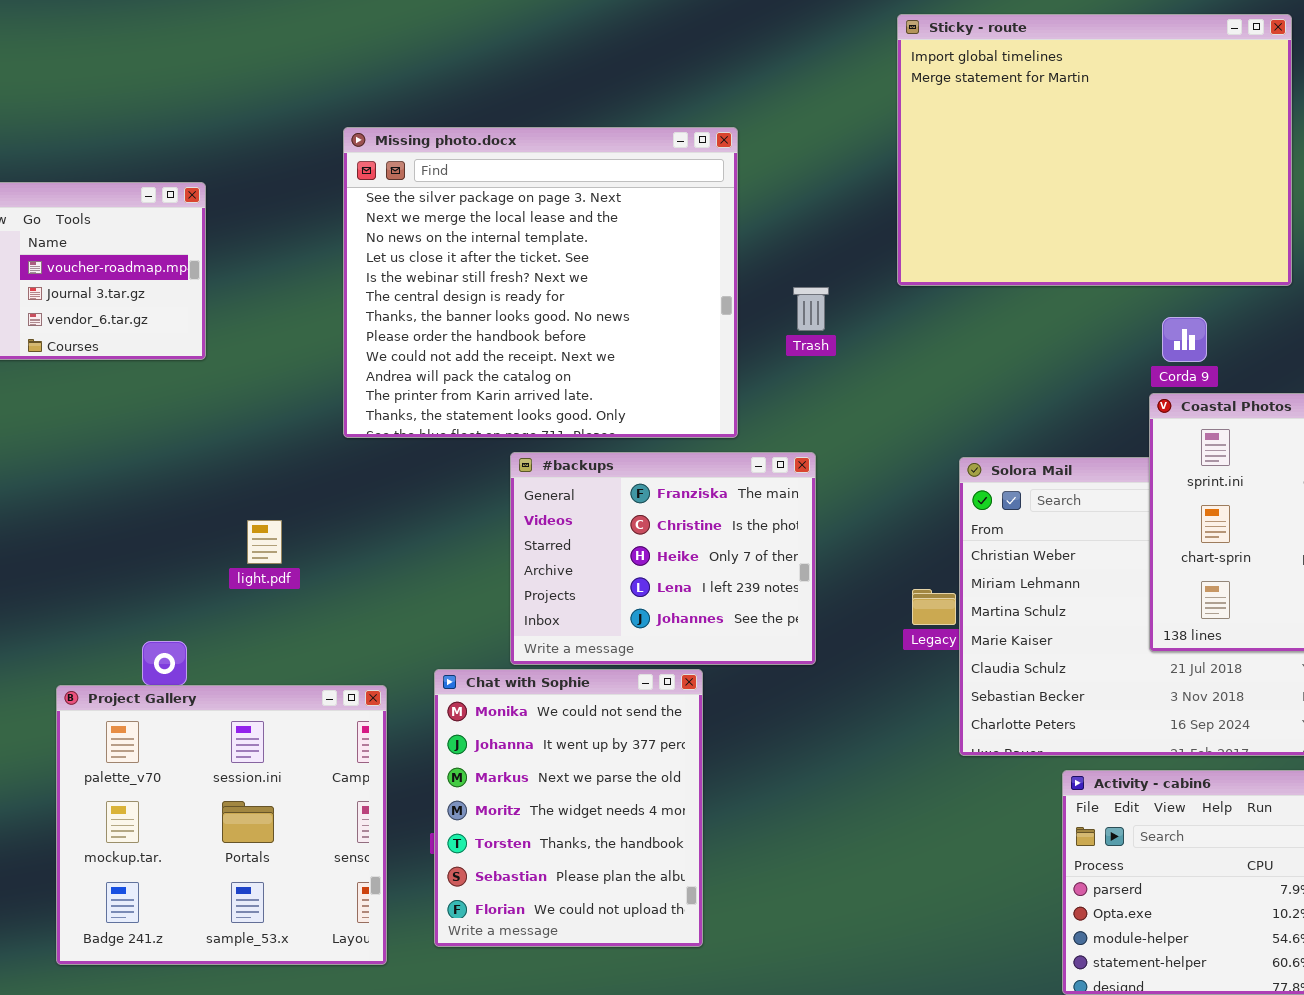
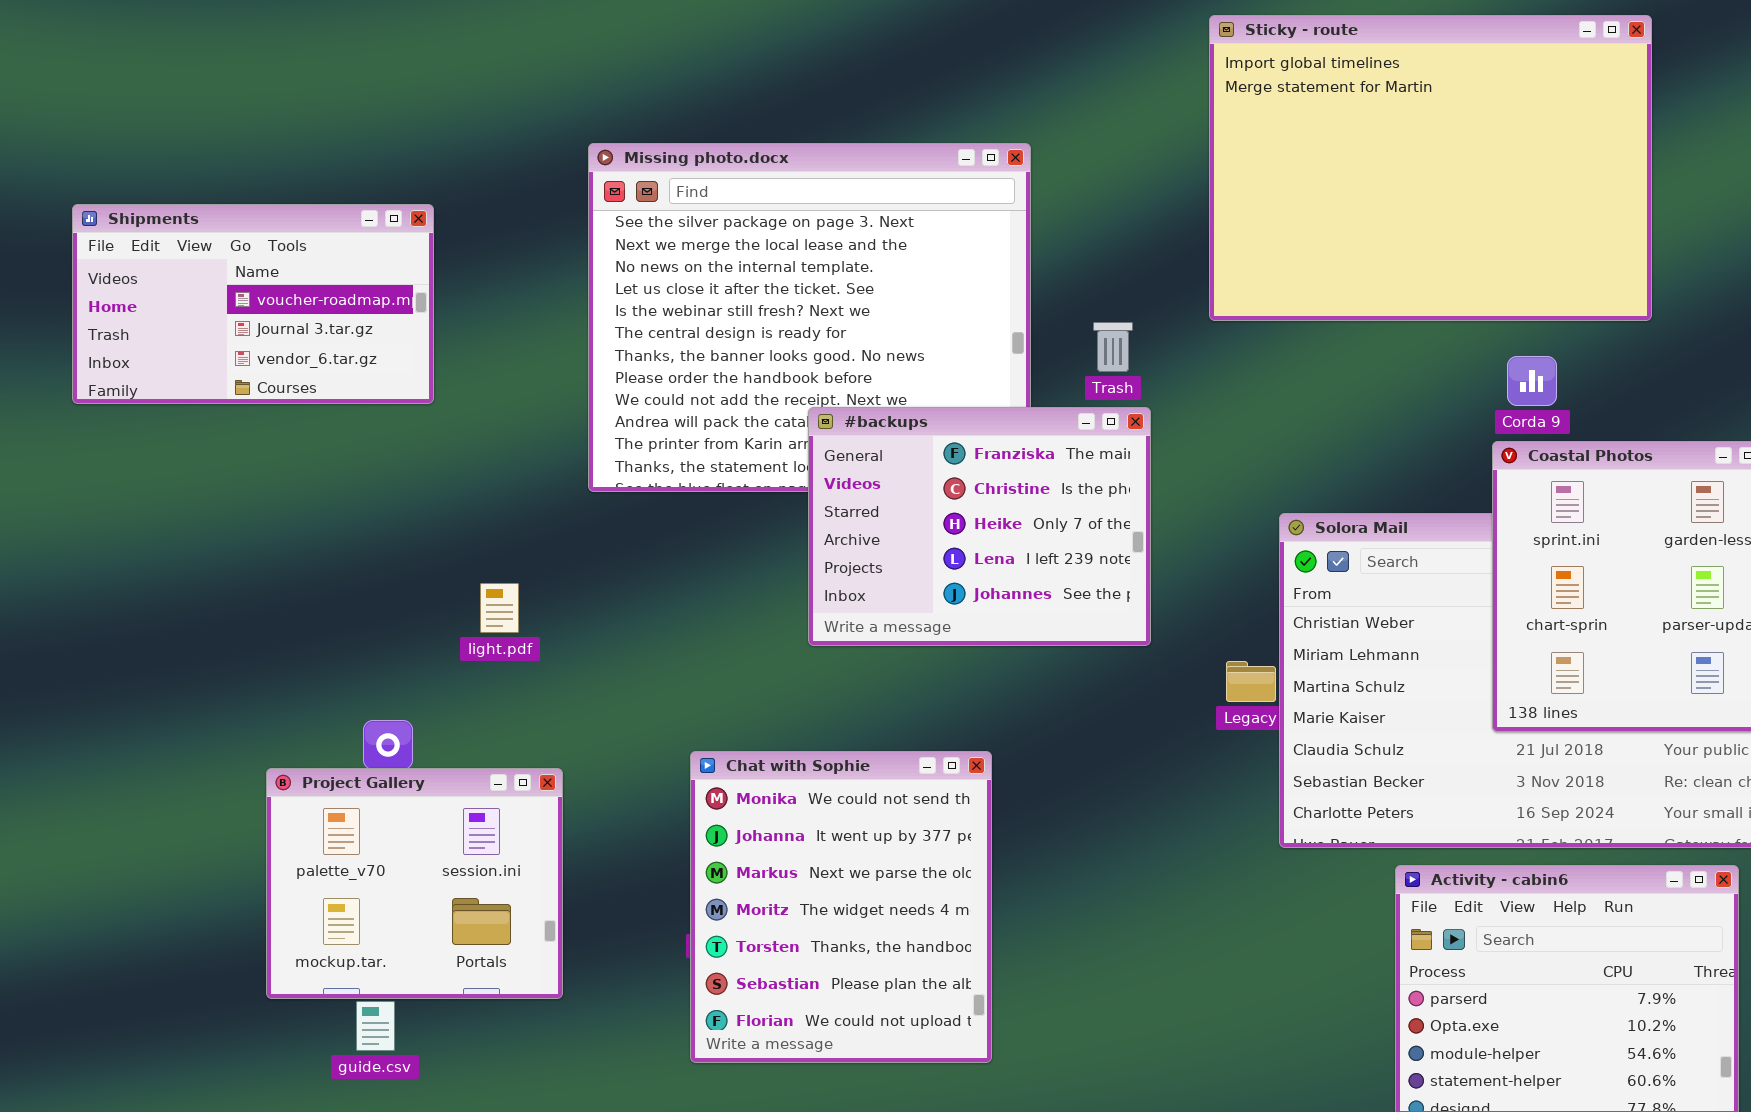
#backups: [510,452,816,665] -> [808,407,1151,646], moved
Project Gallery: [56,685,387,965] -> [266,768,563,999], resized

